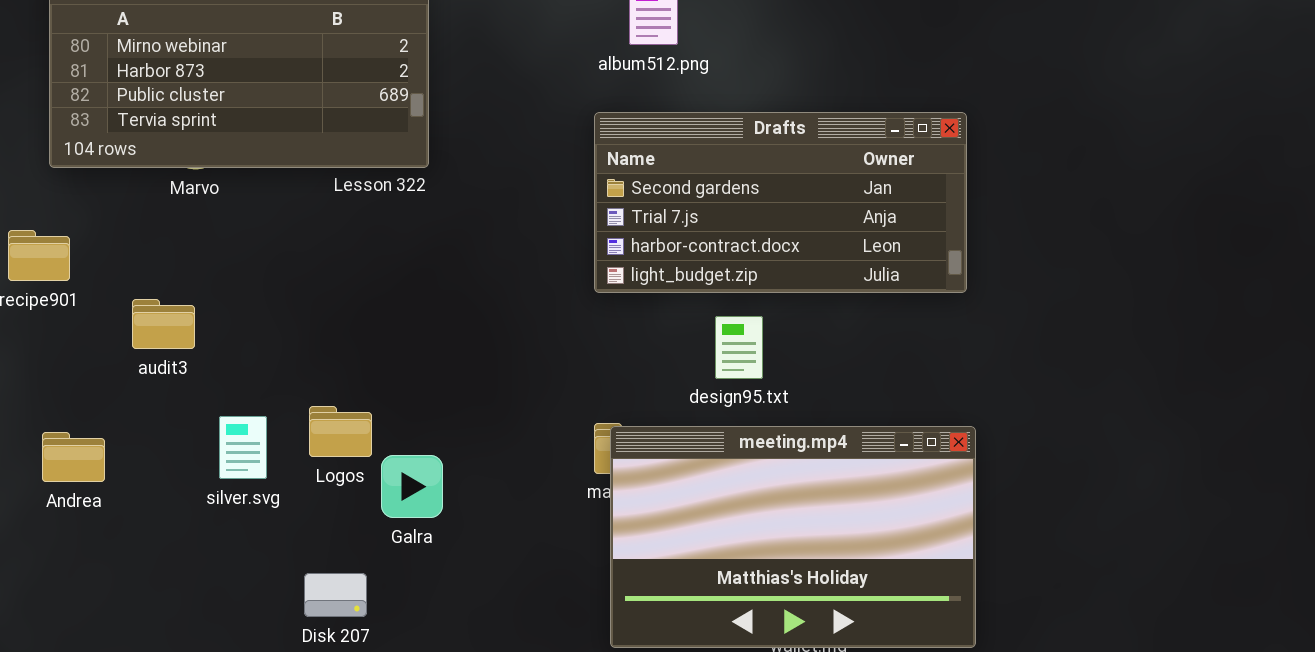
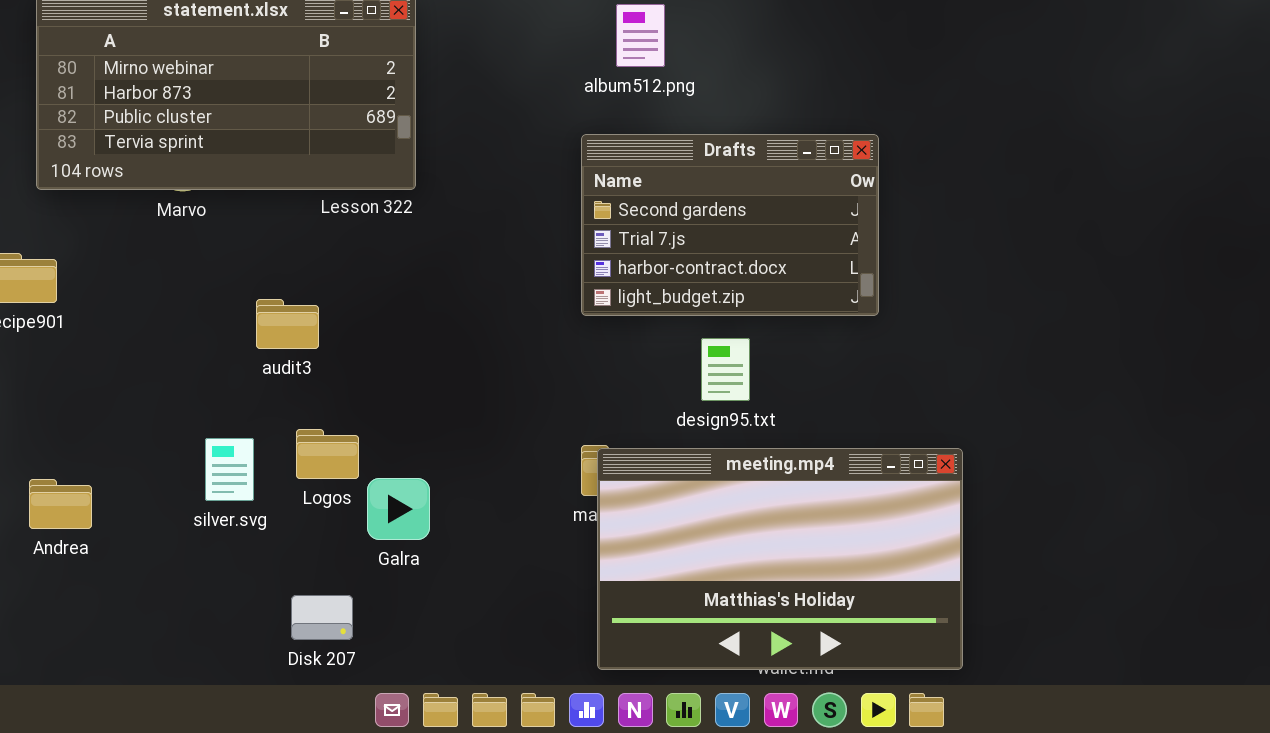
Drafts: [594,112,967,293] -> [581,134,879,316], resized
audit3: [132,299,195,349] -> [256,299,319,349], moved
Andrea: [42,432,105,482] -> [29,479,92,529], moved

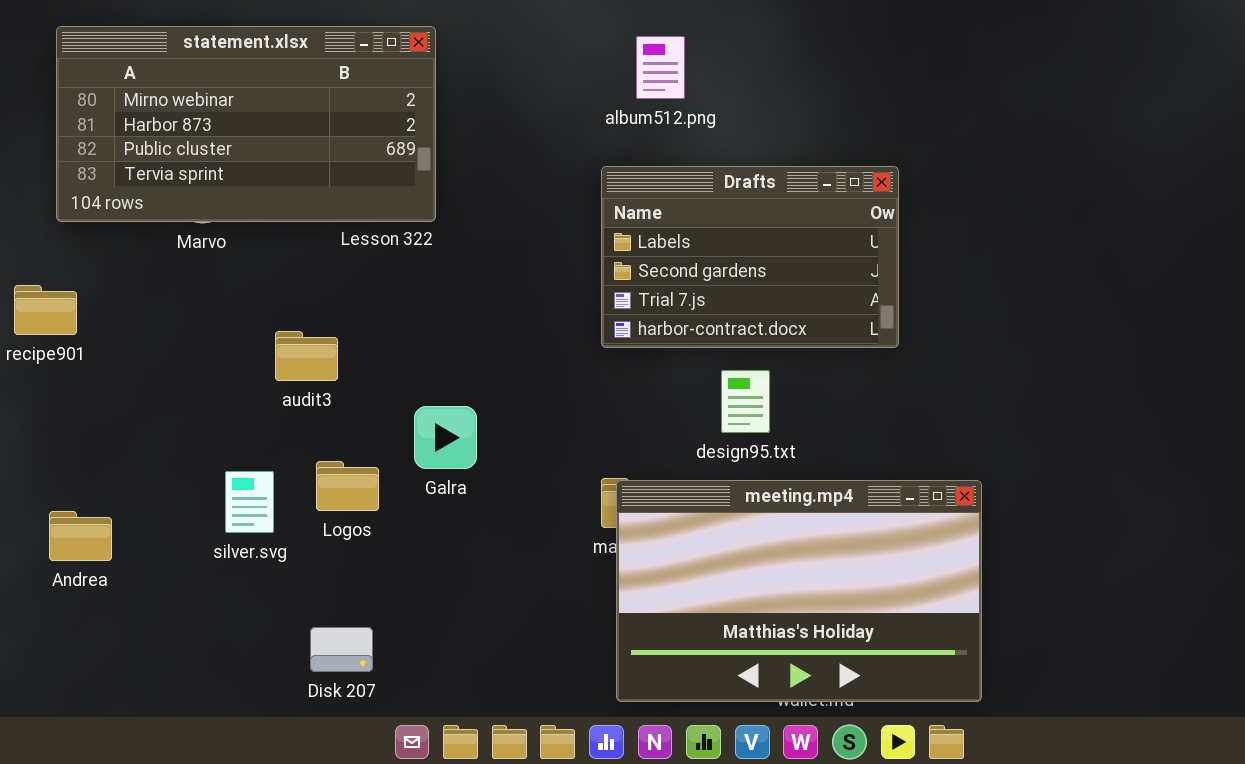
Drafts: [581,134,879,316] -> [601,166,899,348], scrolled up 1 row
Galra: [367,478,430,540] -> [414,406,477,469], moved

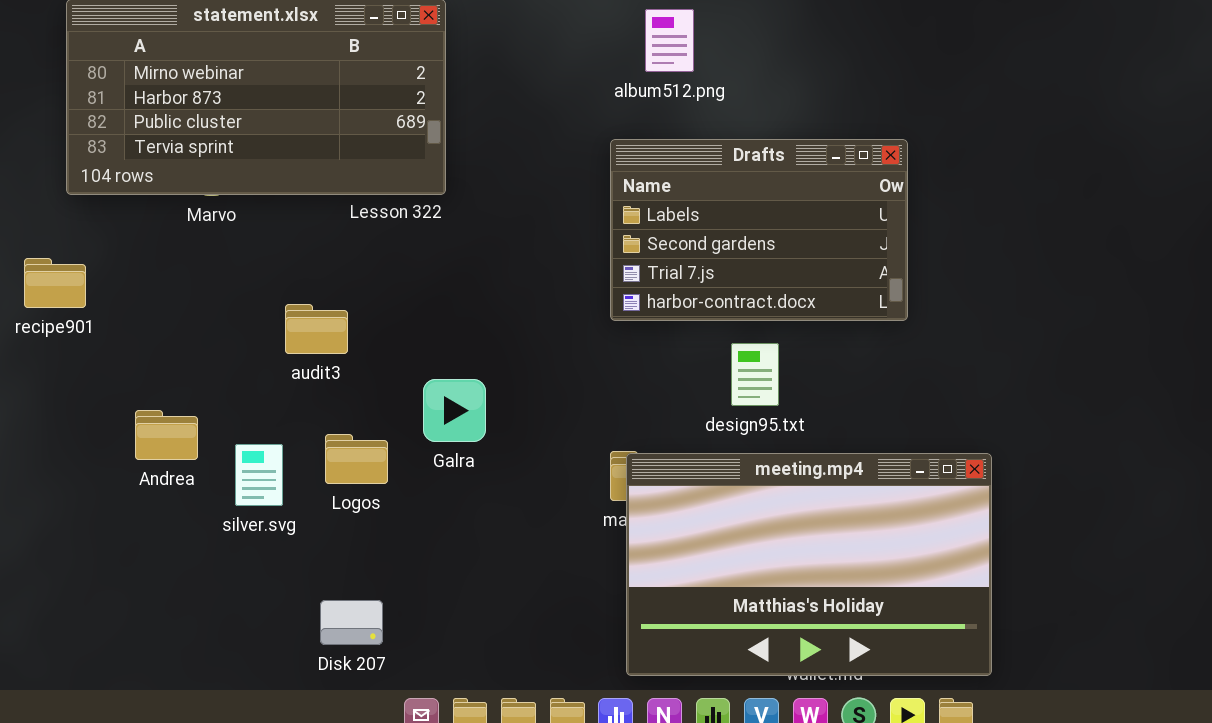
Andrea: [49,511,112,561] -> [135,410,198,460], moved

